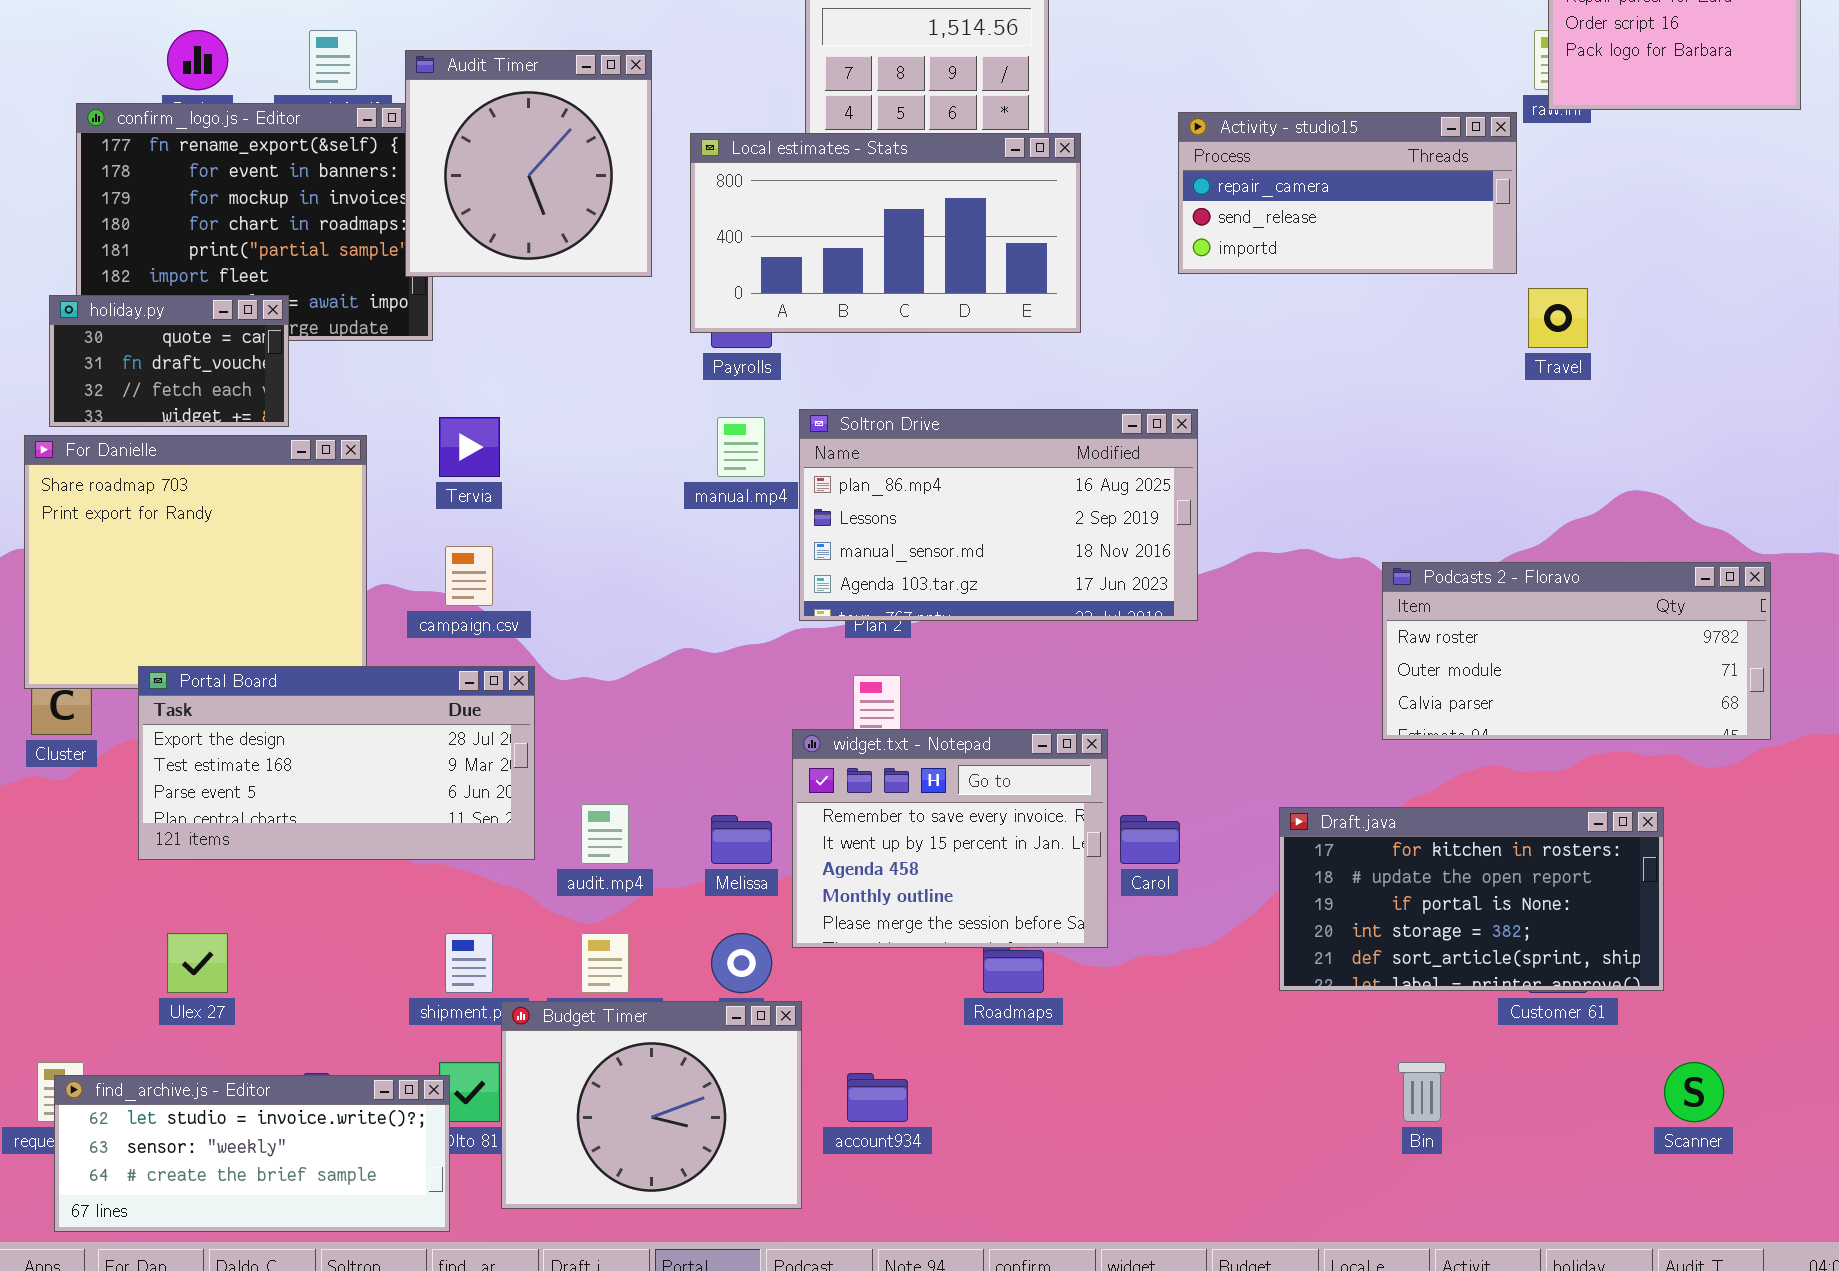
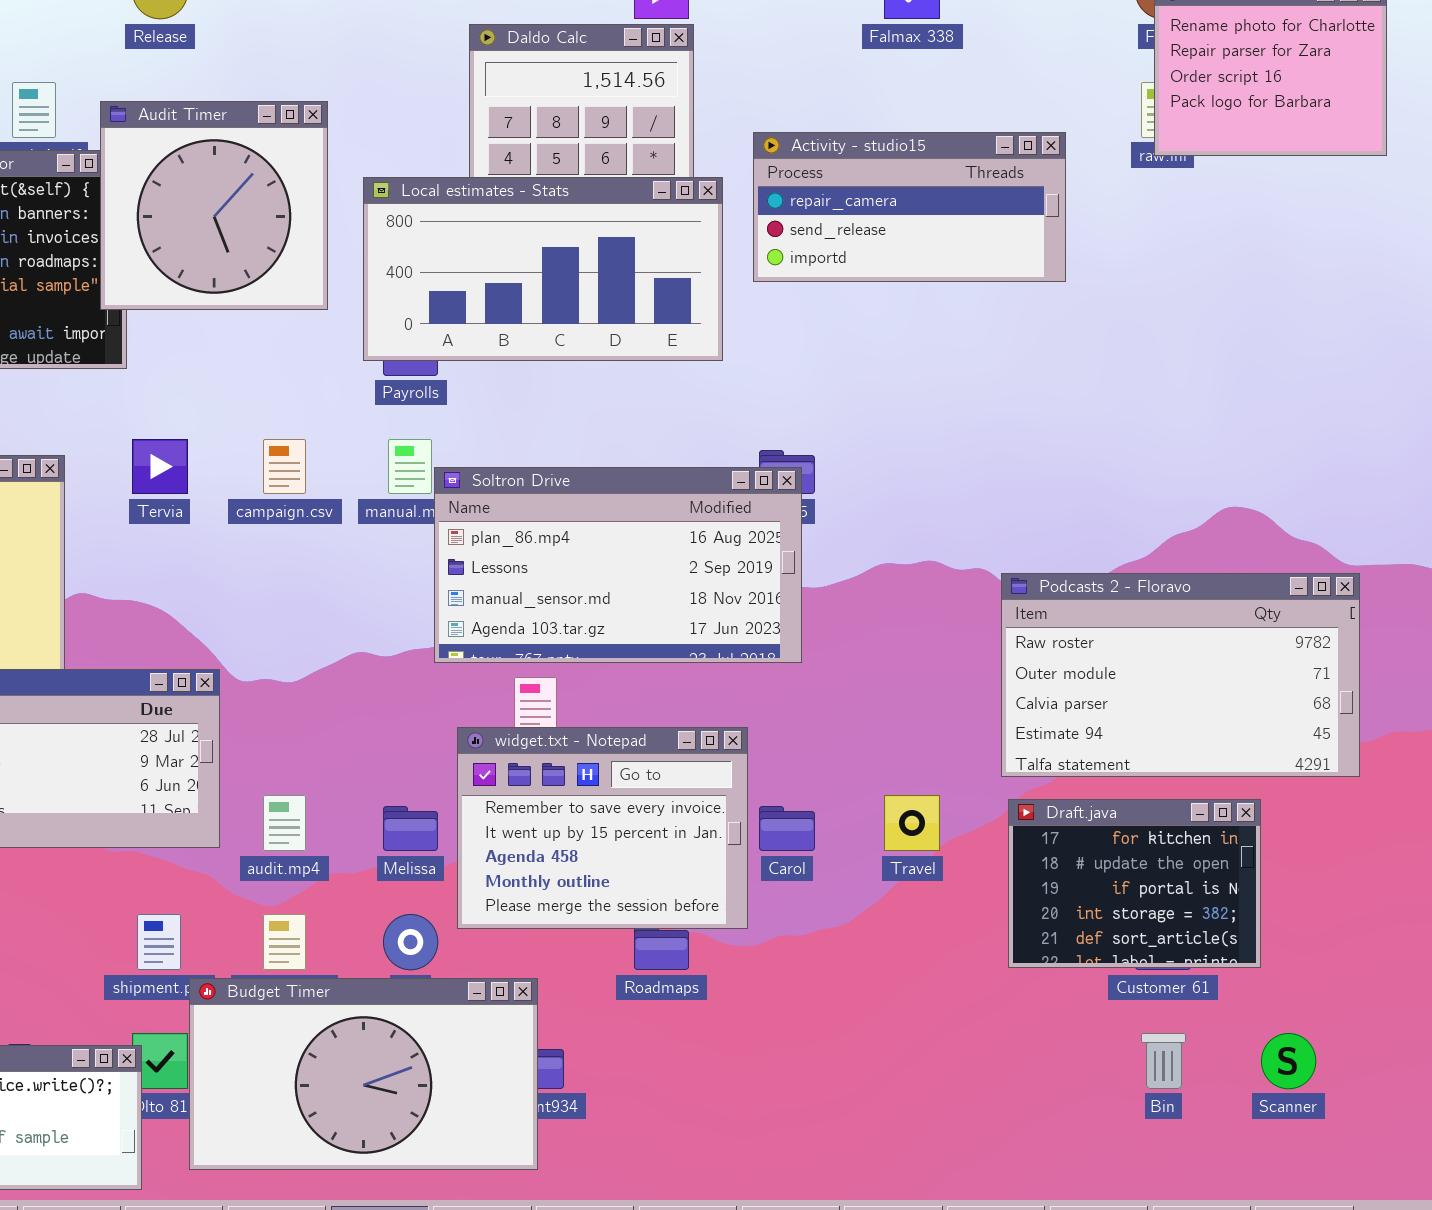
Activity - studio15: [1178,112,1517,274] -> [753,132,1066,282], moved
Travel: [1528,288,1588,348] -> [884,795,940,851], moved
Soltron Drive: [799,409,1198,621] -> [434,467,802,663], moved
campaign.csv: [445,546,493,606] -> [263,439,306,494], moved
Podcasts 2 - Floravo: [1382,562,1771,740] -> [1001,573,1360,777], resized
Draft.java: [1279,807,1664,991] -> [1008,799,1261,968], resized
Budget Timer: [501,1001,802,1209] -> [189,978,538,1170], resized
Bin: [1398,1062,1446,1122] -> [1141,1033,1186,1089], moved

